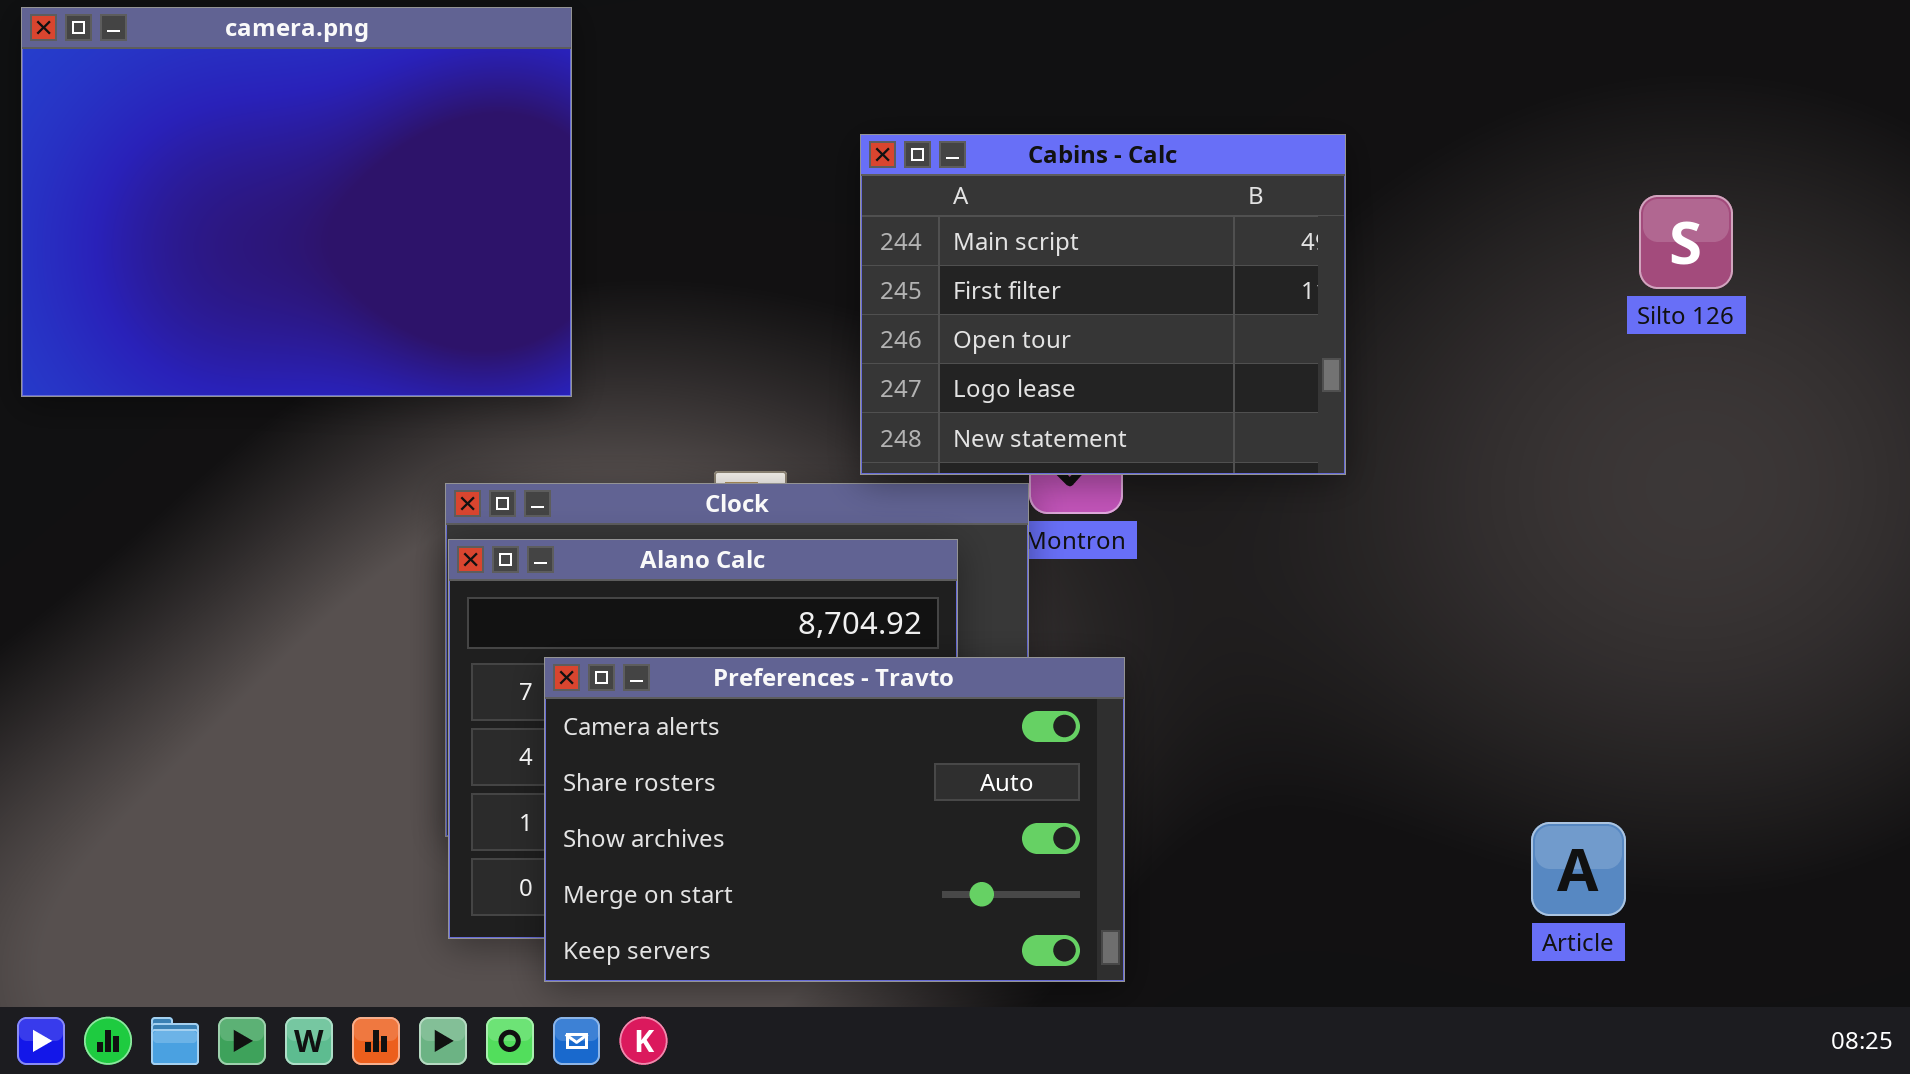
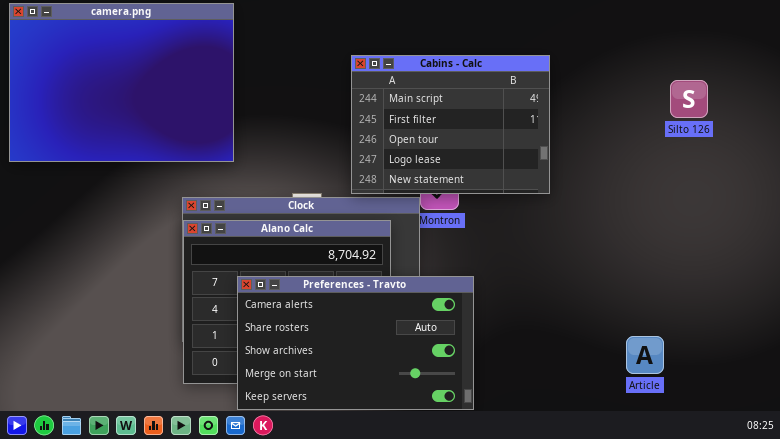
Preferences - Travto: [544,657,1125,982] -> [237,276,474,410], moved

